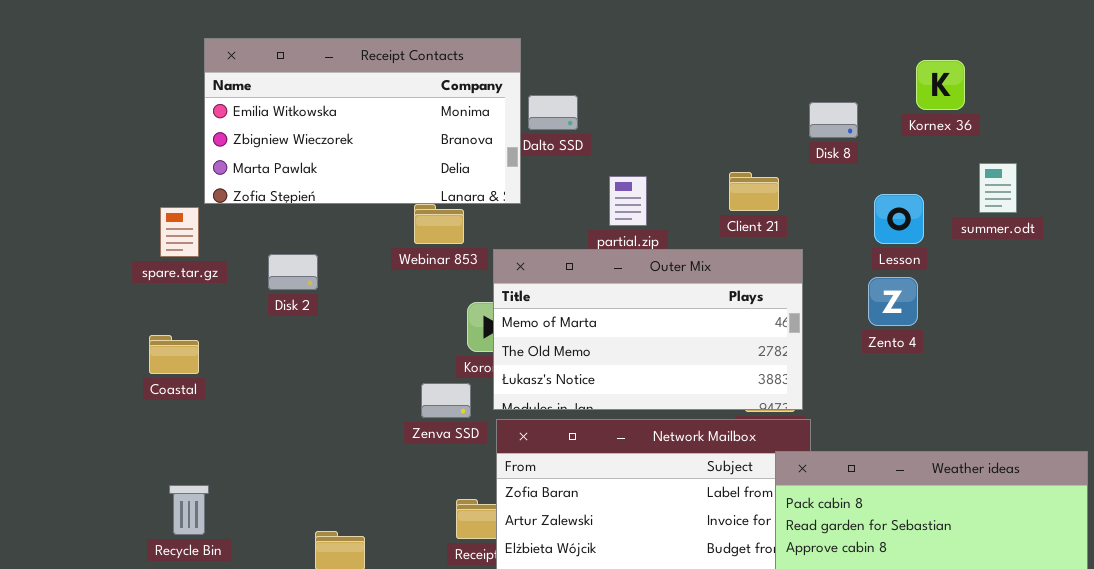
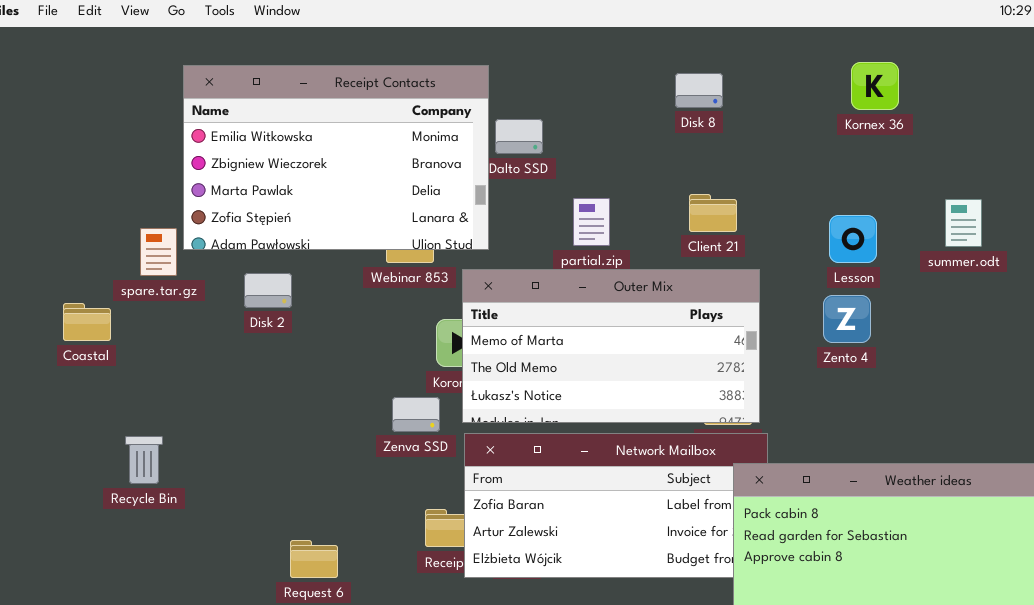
Receipt Contacts: [204,38,521,204] -> [183,65,489,250], resized
Kornex 36: [916,60,965,110] -> [851,62,899,110], moved
Disk 8: [809,102,858,138] -> [675,73,723,108], moved
summer.odt: [979,163,1017,213] -> [945,199,982,247], moved
Coastal: [149,335,199,374] -> [63,303,111,341], moved
Recycle Bin: [169,485,209,535] -> [125,436,163,484], moved

